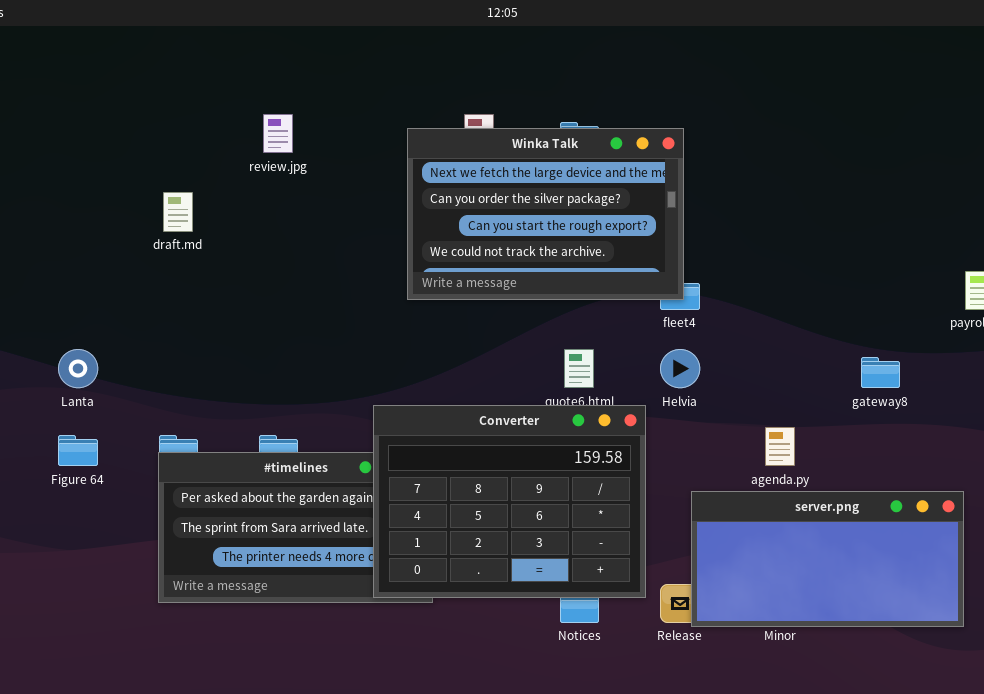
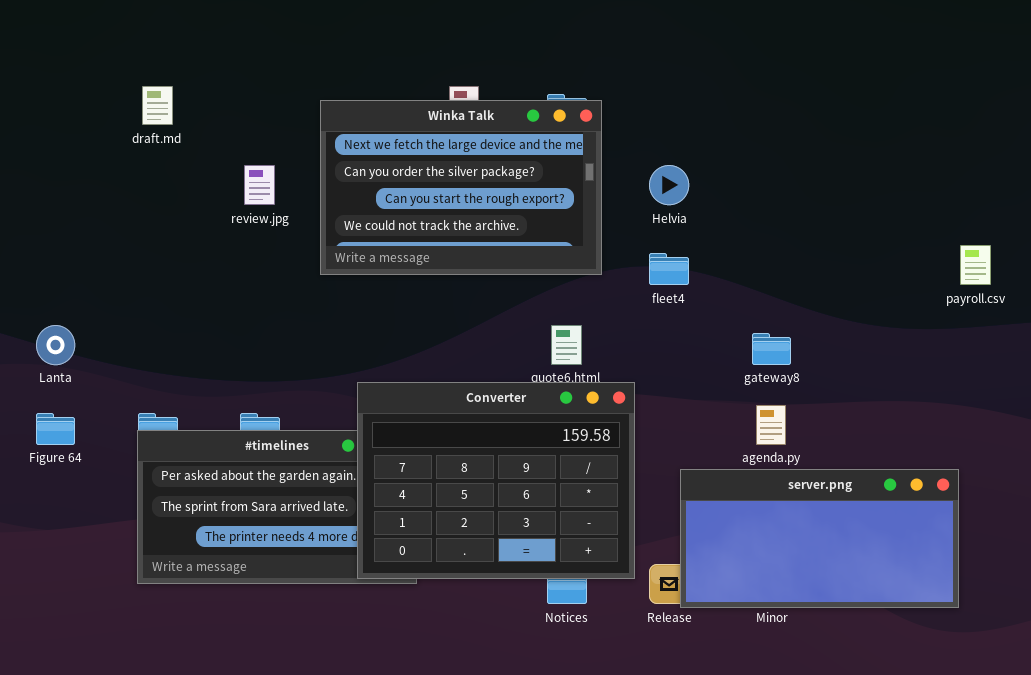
review.jpg: [263,114,293,153] -> [244,165,275,205], moved
Winka Talk: [407,128,684,300] -> [320,100,602,275], moved
draft.md: [163,192,193,232] -> [142,86,173,125], moved
Helvia: [660,349,700,388] -> [649,165,689,205], moved
gateway8: [861,357,900,388] -> [752,333,791,365], moved

